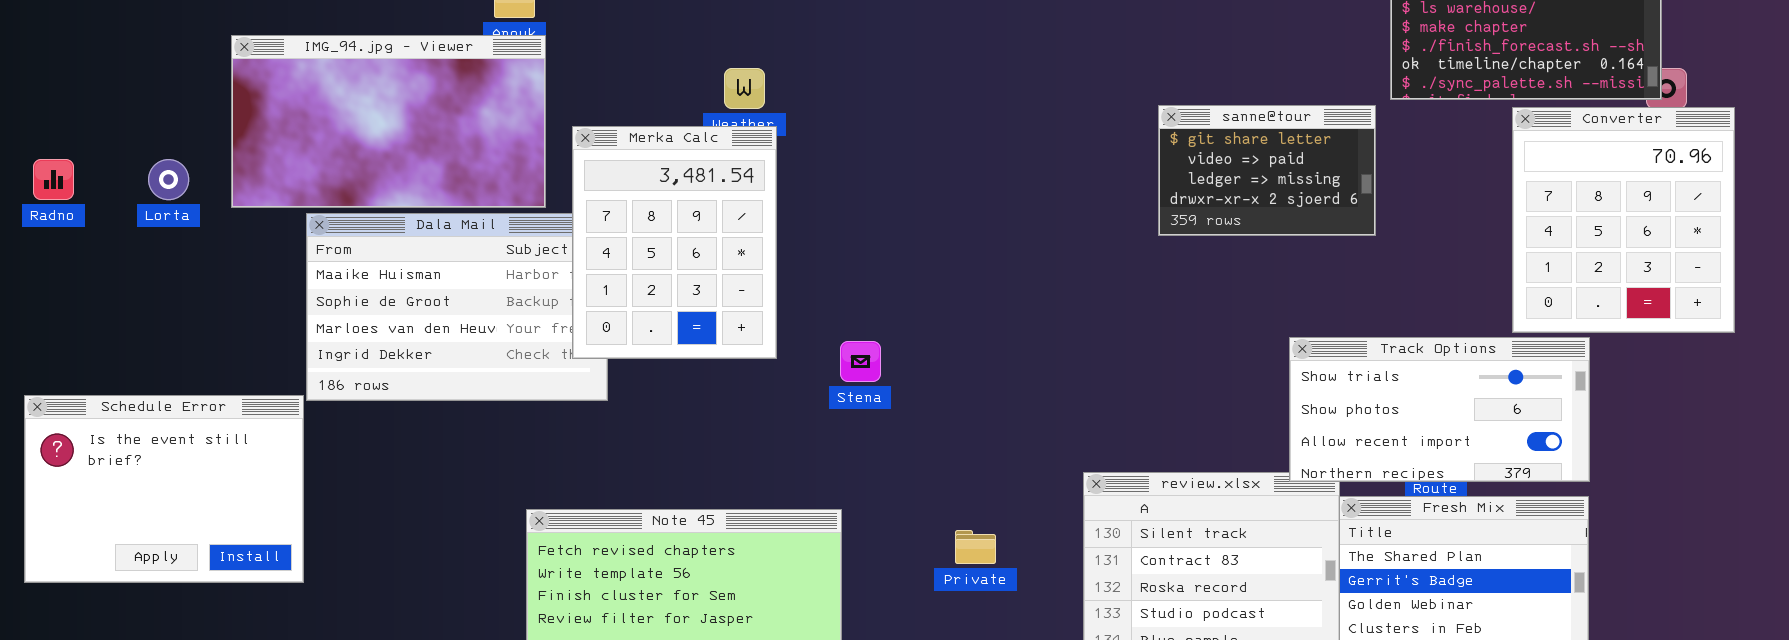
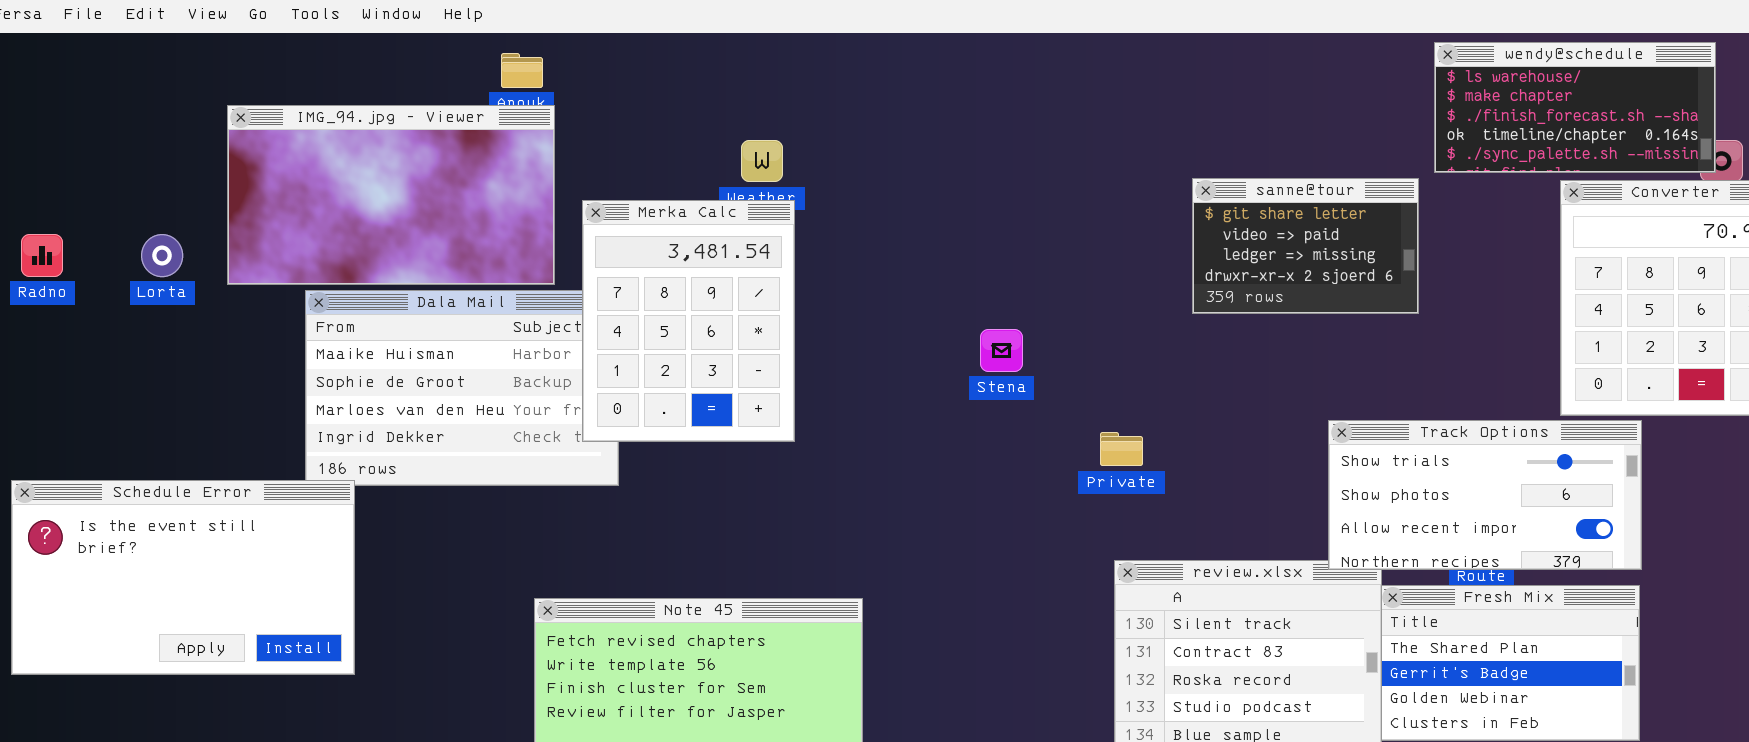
Stena: [840,341,881,382] -> [980,329,1023,372], moved
Schedule Error: [24,395,304,583] -> [11,480,355,675], resized
Private: [955,530,996,564] -> [1100,432,1143,466], moved

